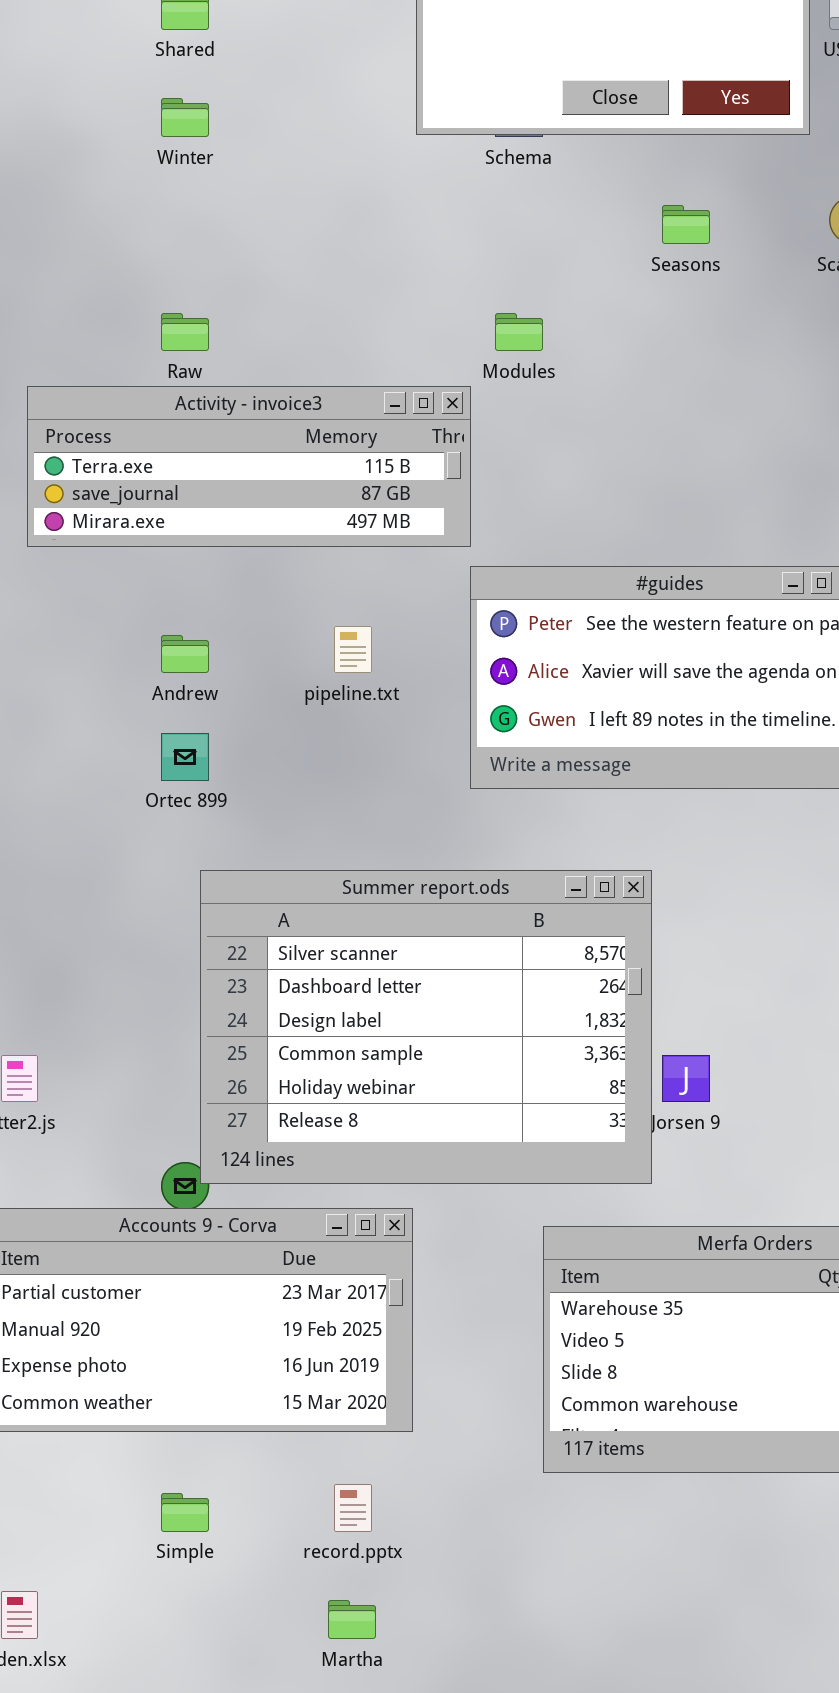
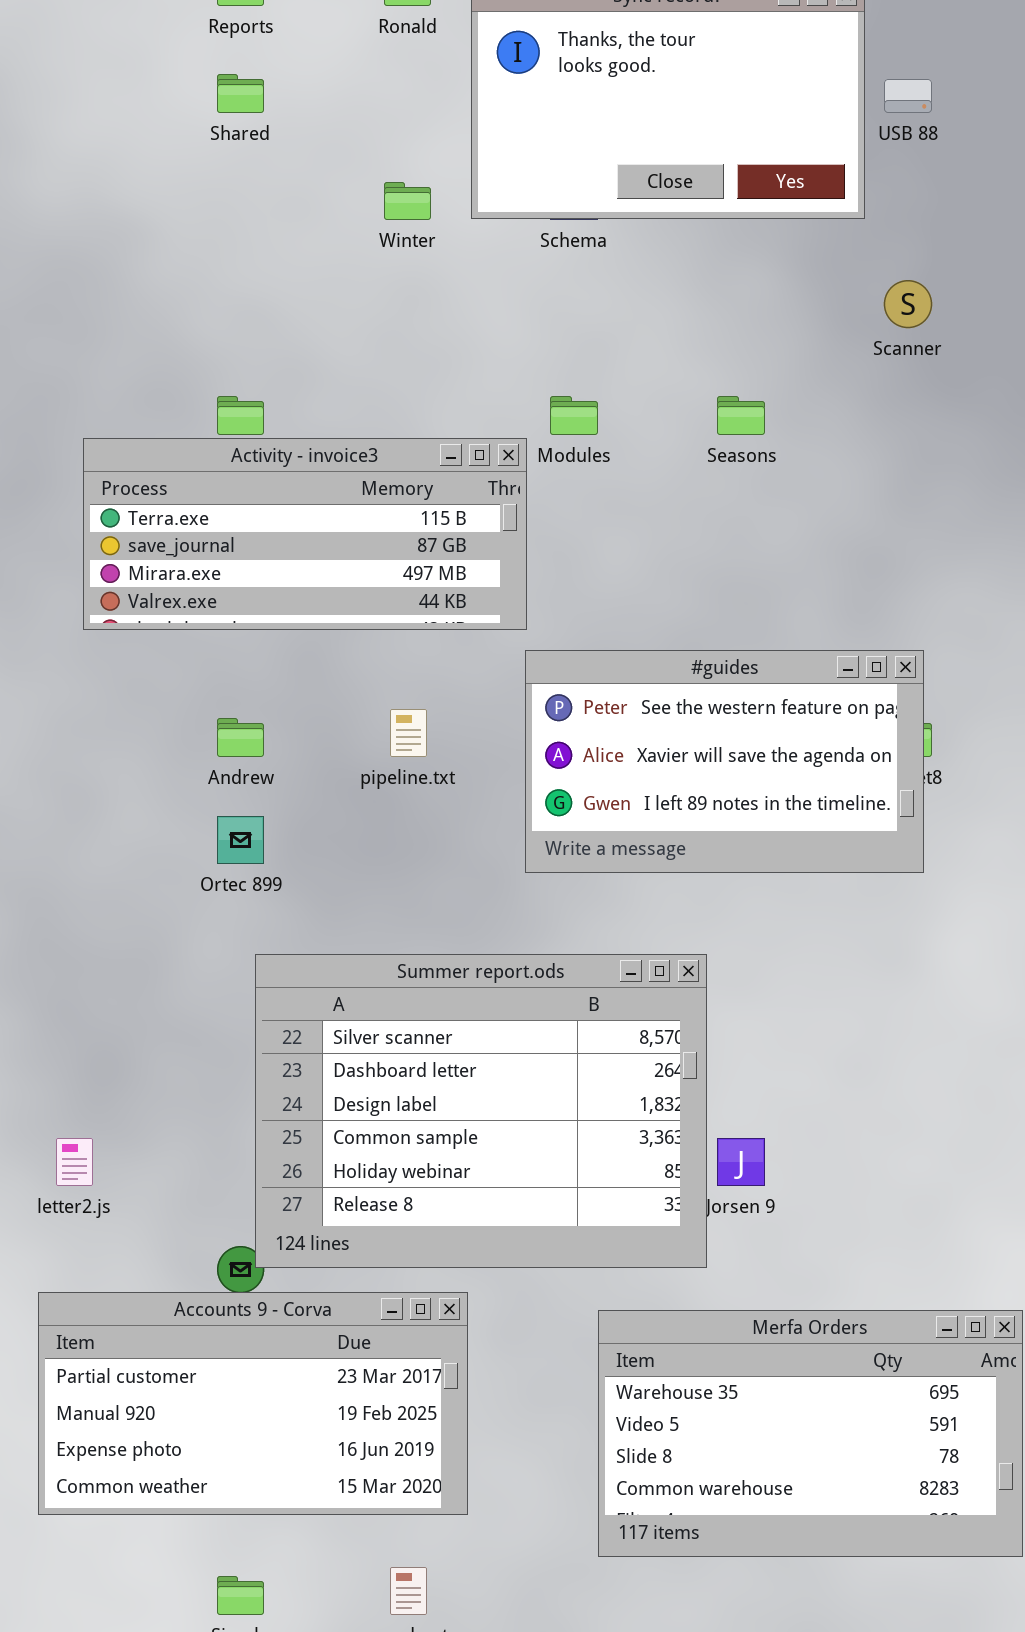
Winter: [161,98,209,137] -> [384,182,431,220], moved
Seasons: [662,205,710,244] -> [717,396,765,435], moved
Activity - invoice3: [27,386,471,547] -> [83,438,527,630], resized

